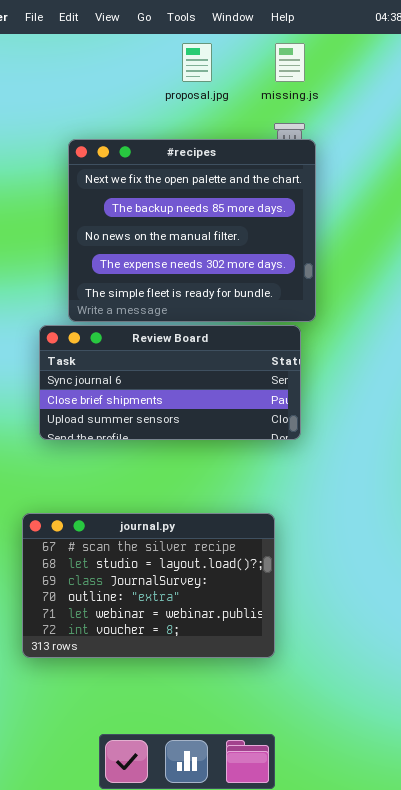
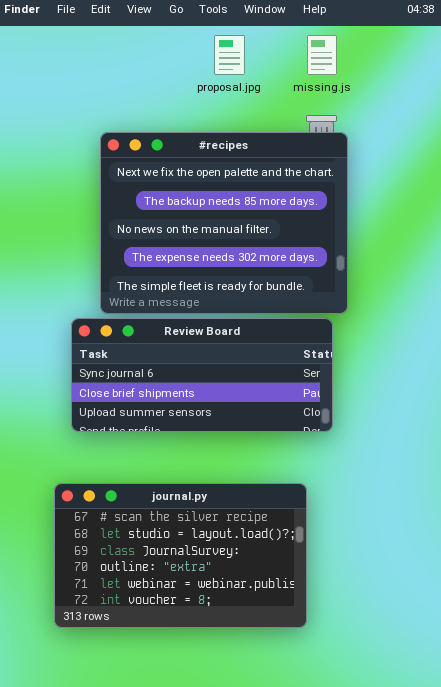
journal.py: [22,513,275,658] -> [54,483,307,628], moved

